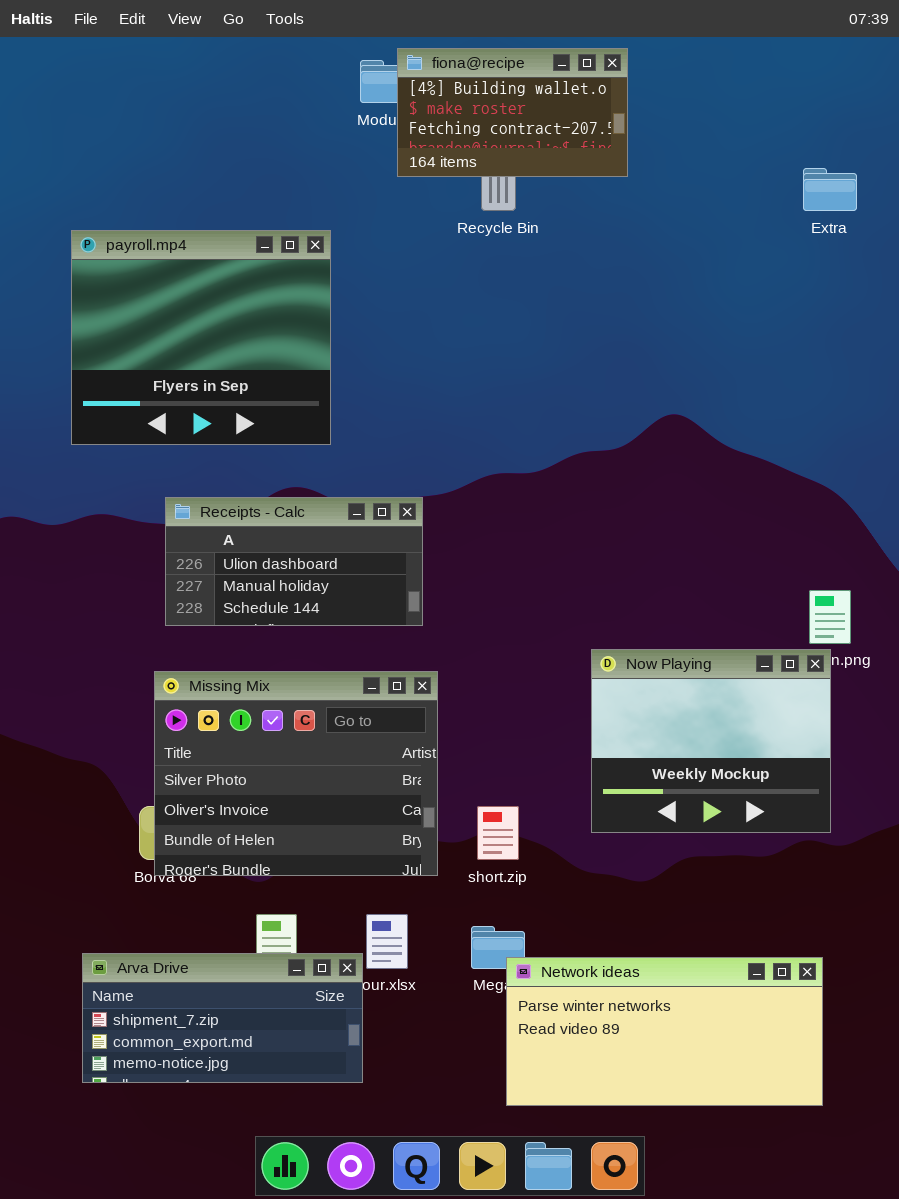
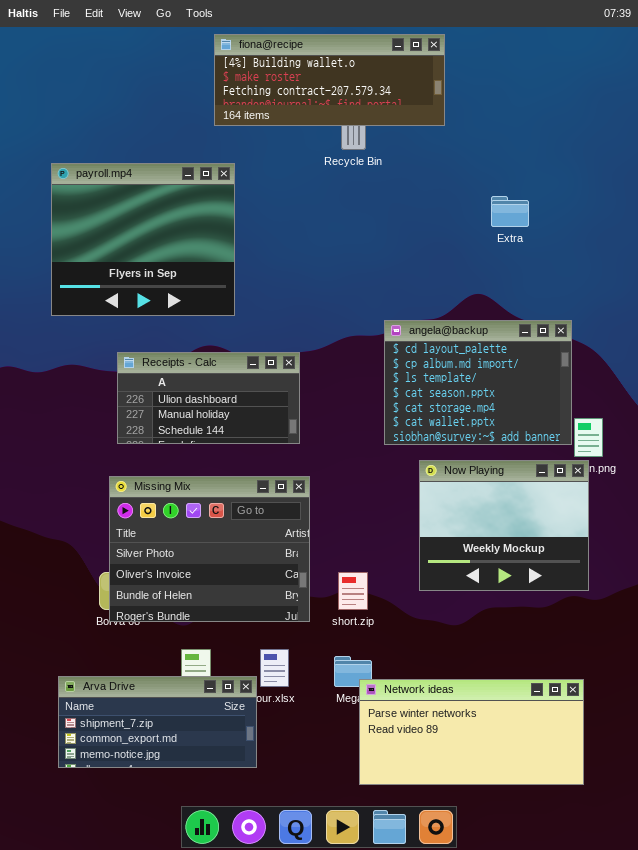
fiona@recipe: [397,48,628,177] -> [214,34,445,126], resized
Extra: [803,168,857,211] -> [491,196,529,227], moved
angela@backup: none -> [384,320,572,445], opened

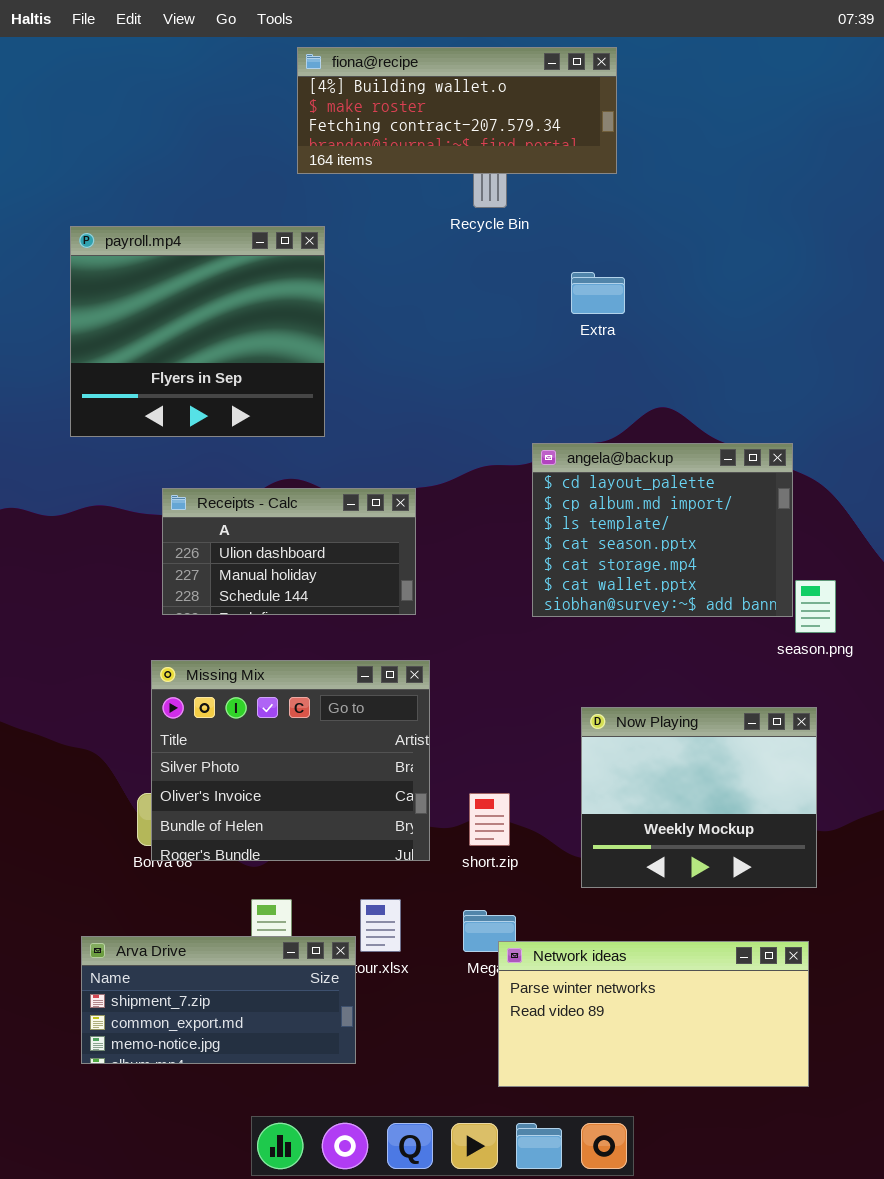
Extra: [491,196,529,227] -> [571,272,625,314], moved
Now Playing: [419,460,589,591] -> [581,707,817,888], moved

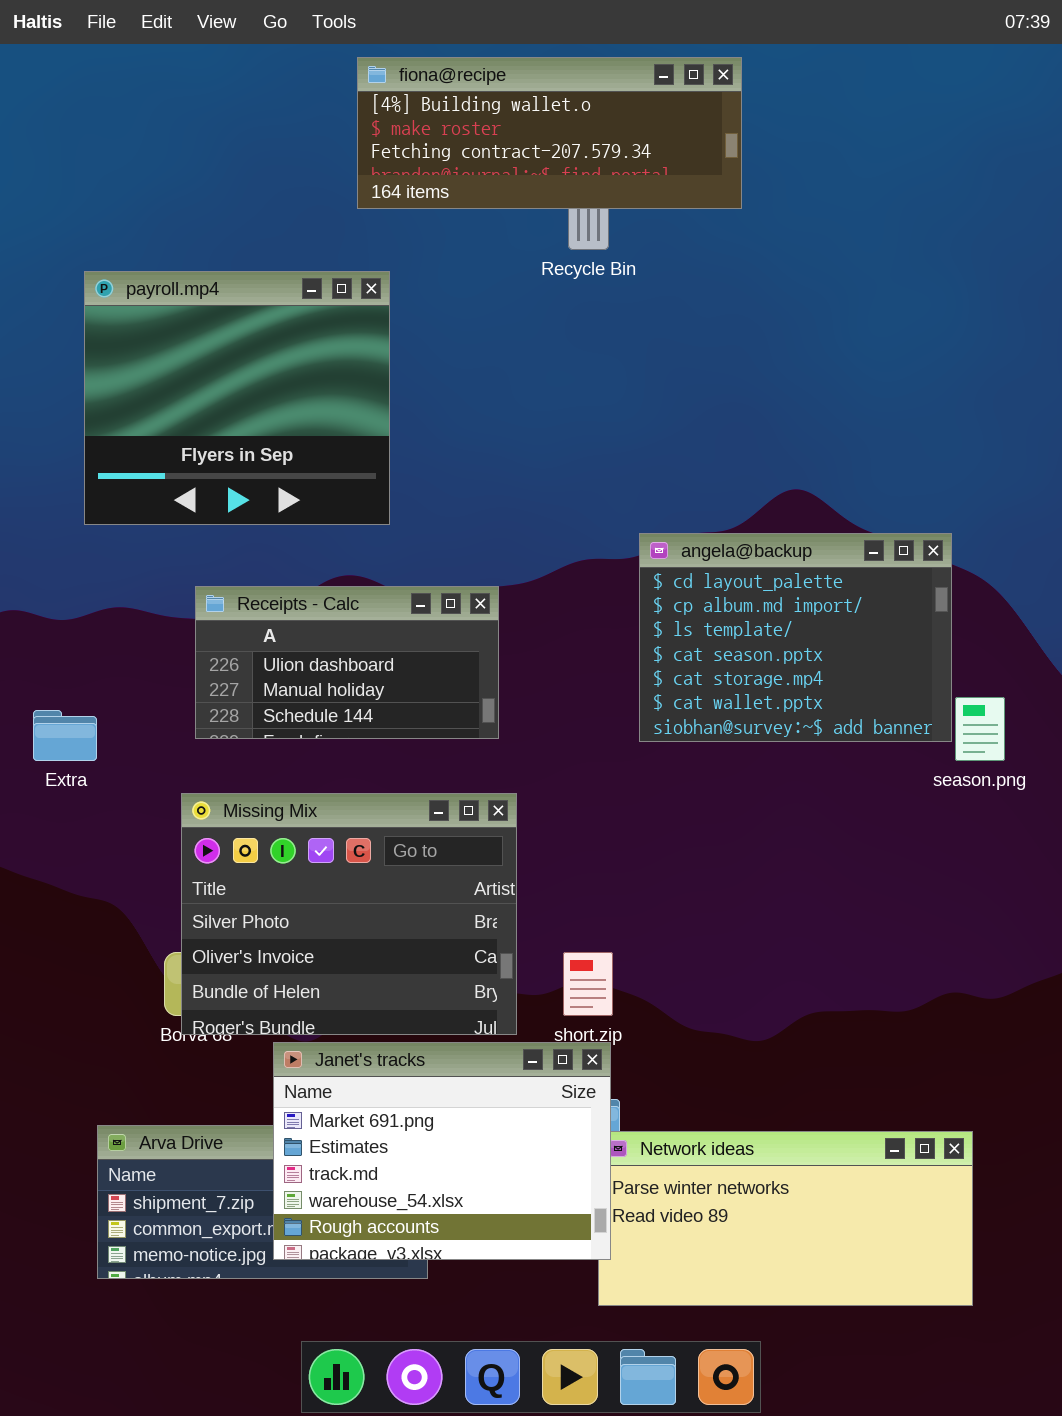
Extra: [571,272,625,314] -> [33,710,97,761], moved
Now Playing: [581,707,817,888] -> none, closed
Janet's tracks: none -> [273,1042,611,1260], opened

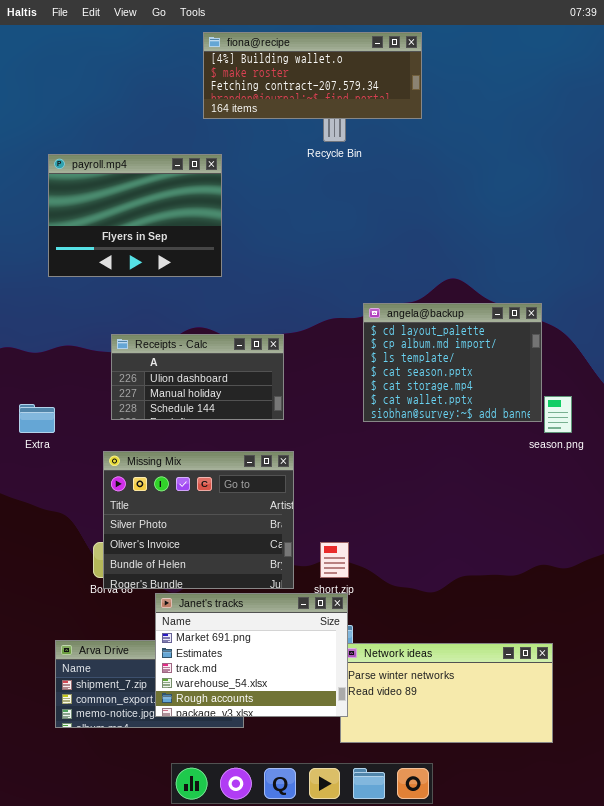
payroll.mp4: [84,271,390,525] -> [48,154,222,277], resized

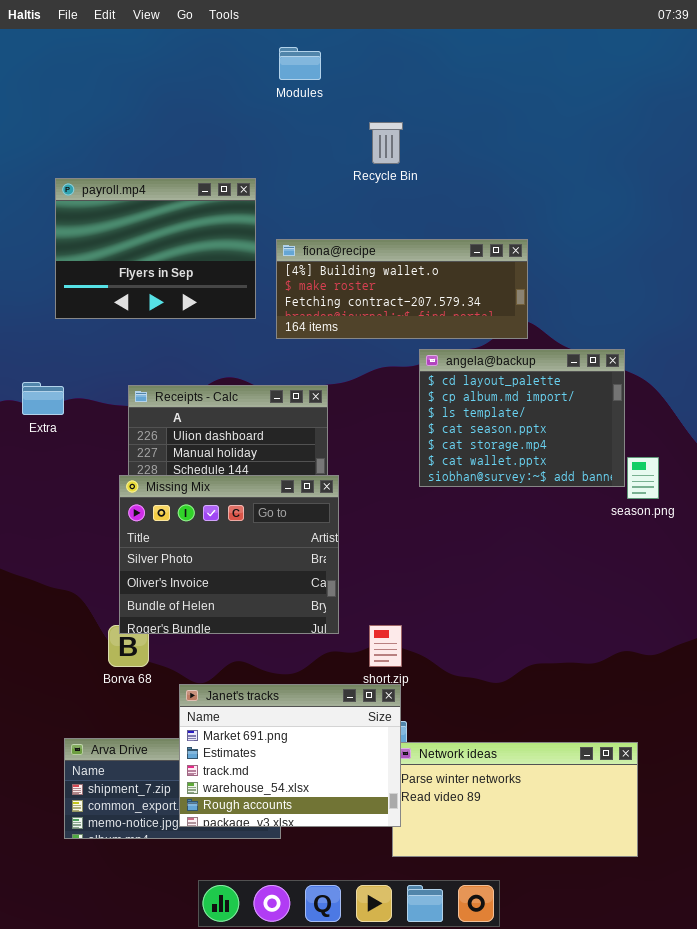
fiona@recipe: [203,32,422,119] -> [276,239,528,339], moved
Extra: [19,404,55,433] -> [22,382,64,415], moved
Missing Mix: [103,451,294,589] -> [119,475,339,634], moved

